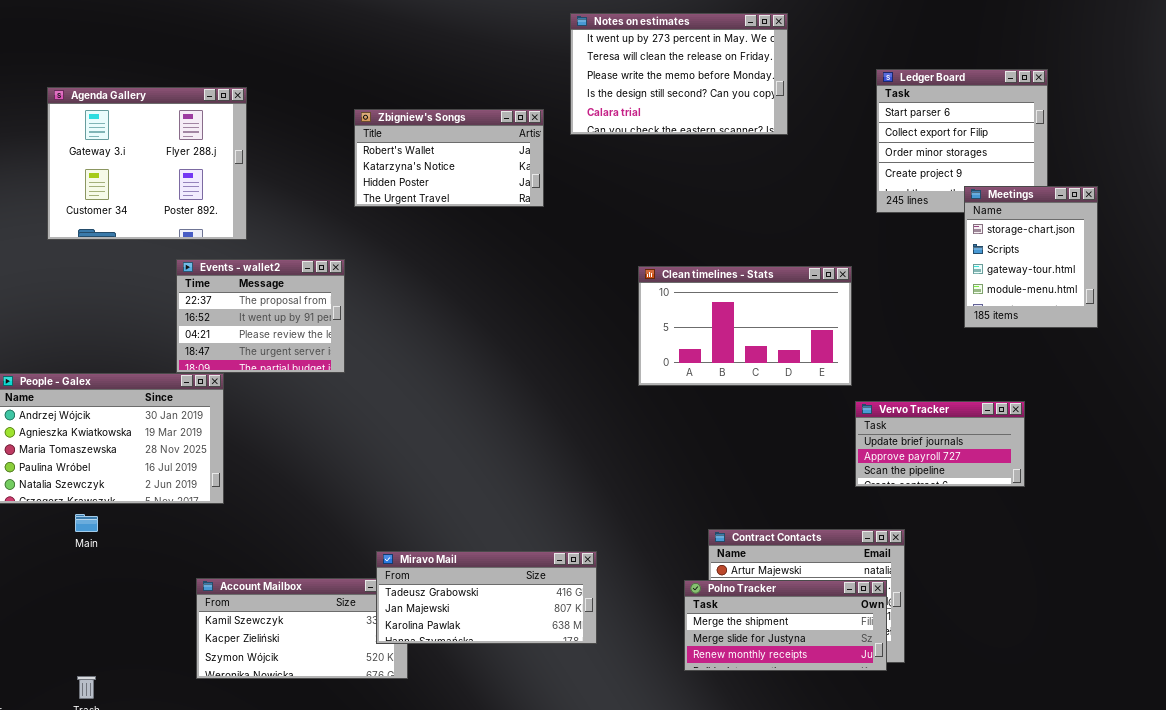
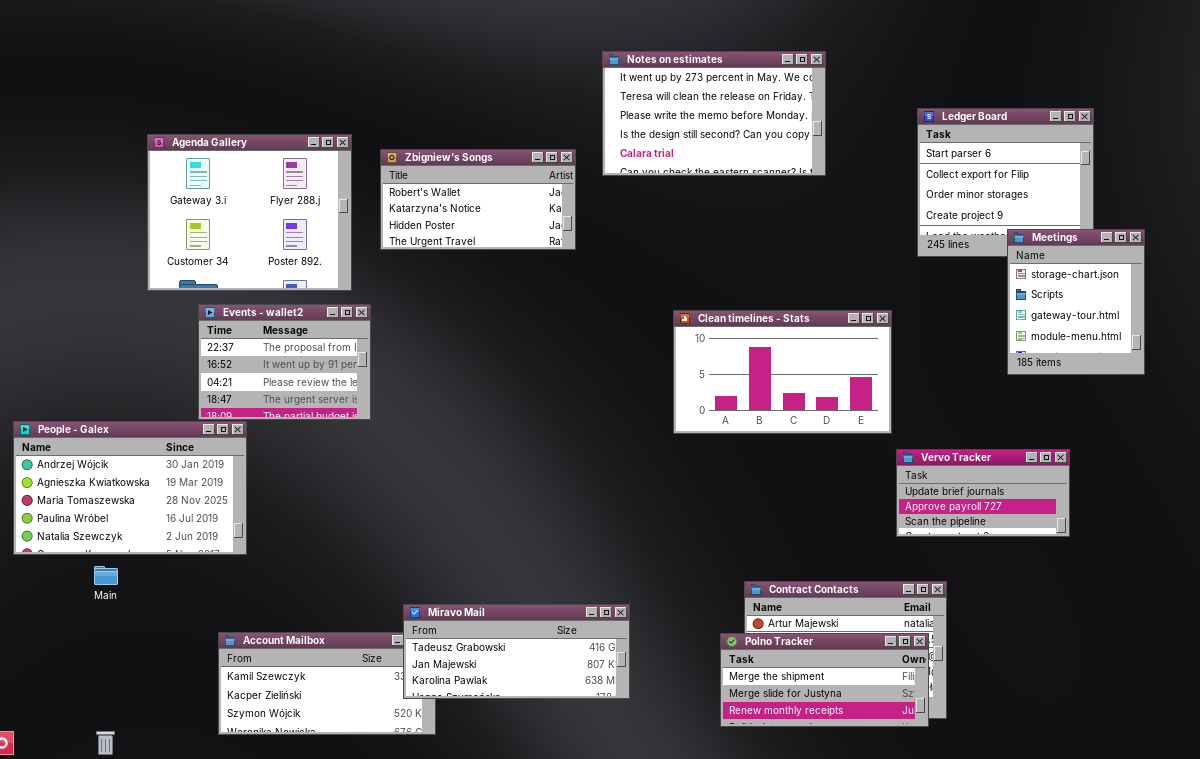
Agenda Gallery: [47,87,247,240] -> [147,134,352,291], moved

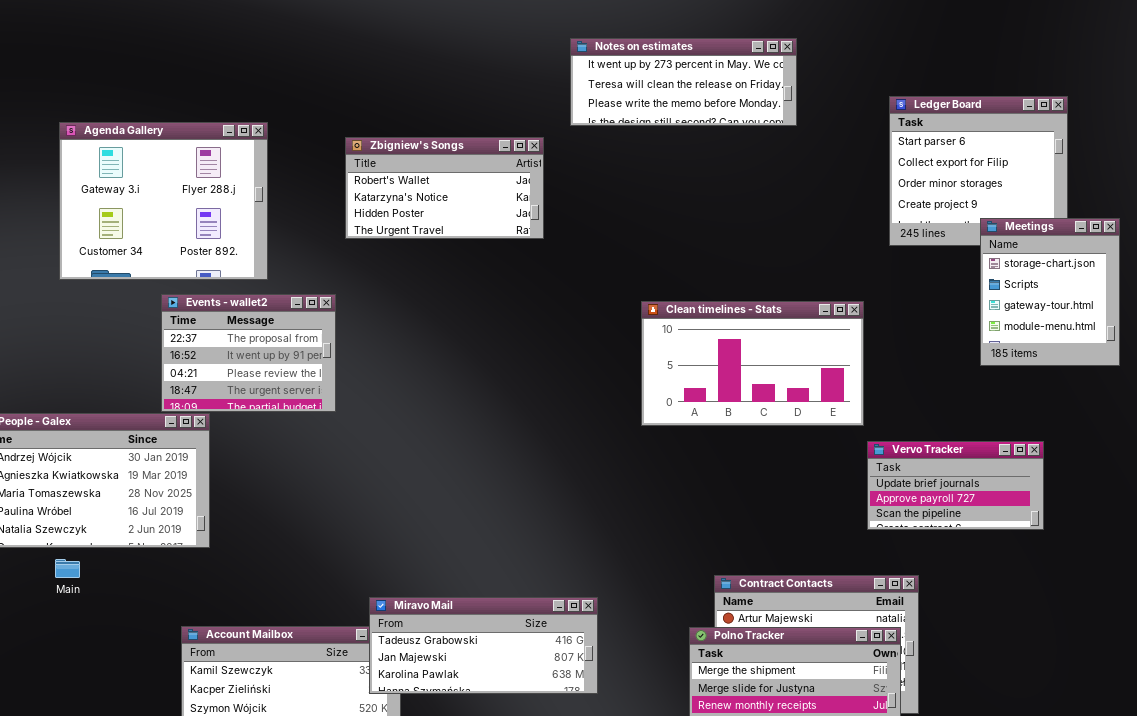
Notes on estimates: [602,51,826,176] -> [570,38,797,126], resized
Agenda Gallery: [147,134,352,291] -> [59,122,268,280], moved

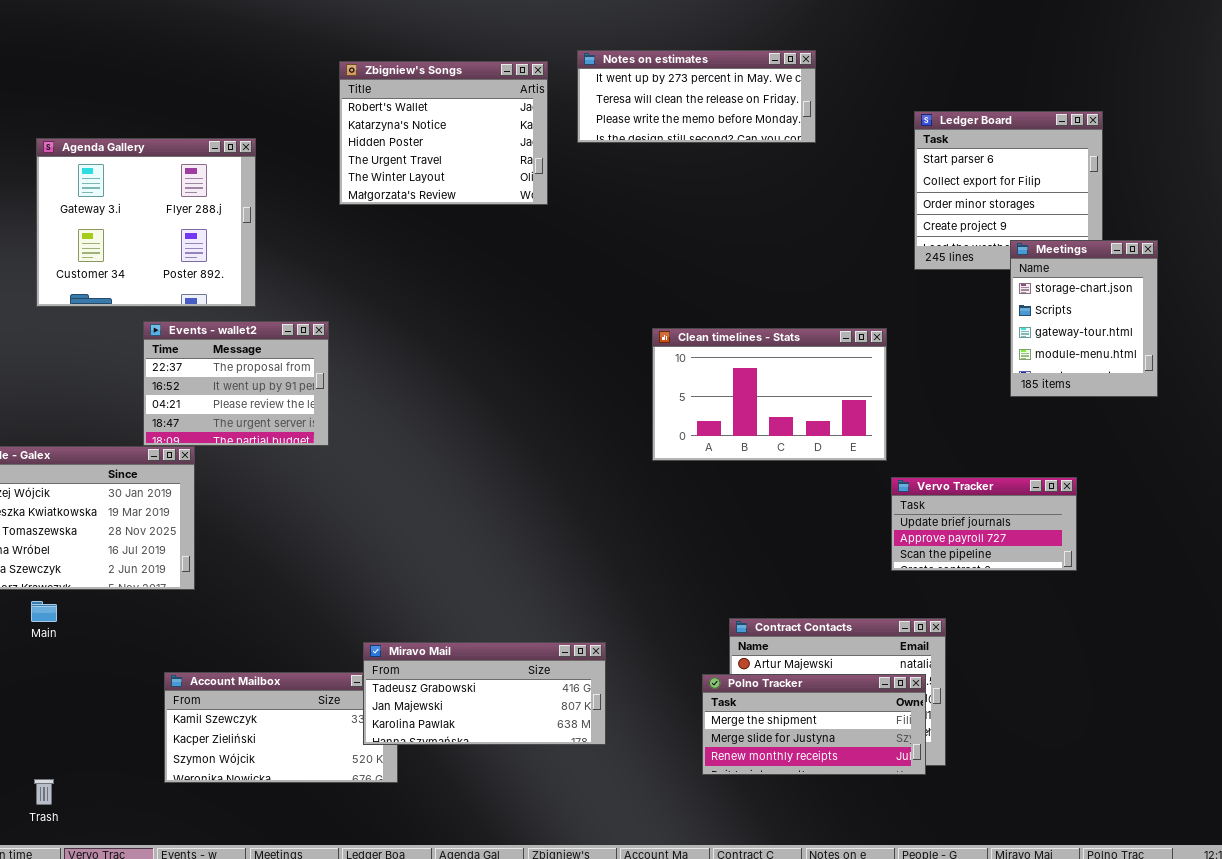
Zbigniew's Songs: [345,137,544,239] -> [339,61,548,205], moved, resized

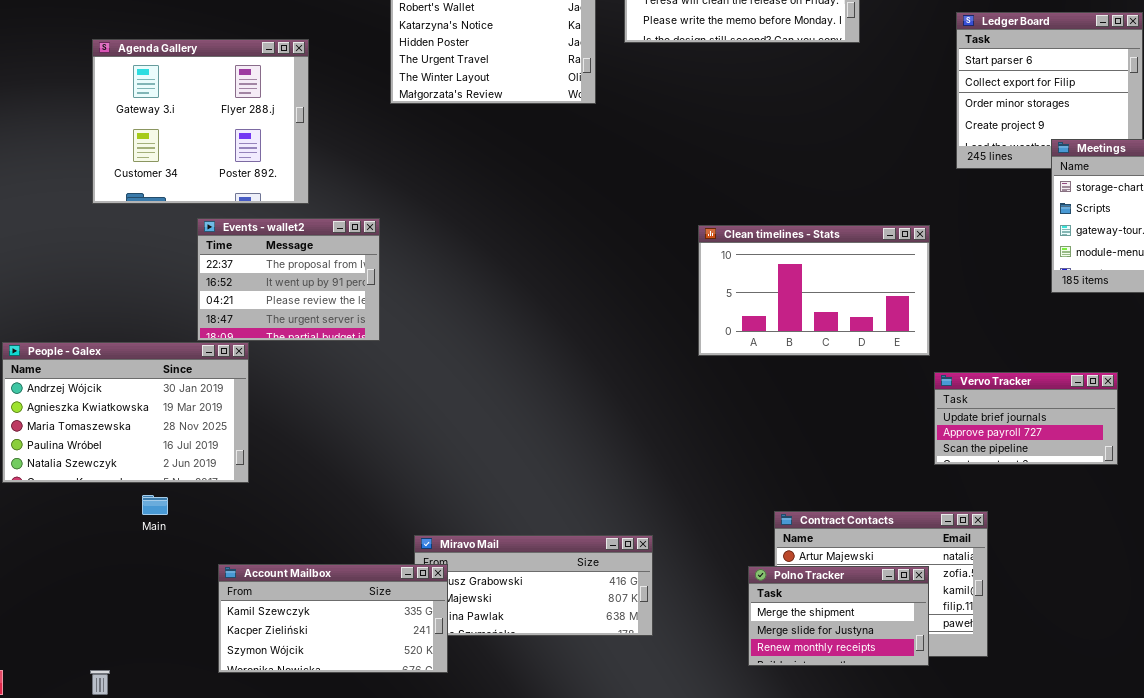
Main: [31,601,57,622] -> [142,495,168,515], moved
Account Mailbox: [164,672,398,783] -> [218,564,448,673], raised
Polno Tracker: [702,674,926,775] -> [748,566,929,666], resized

